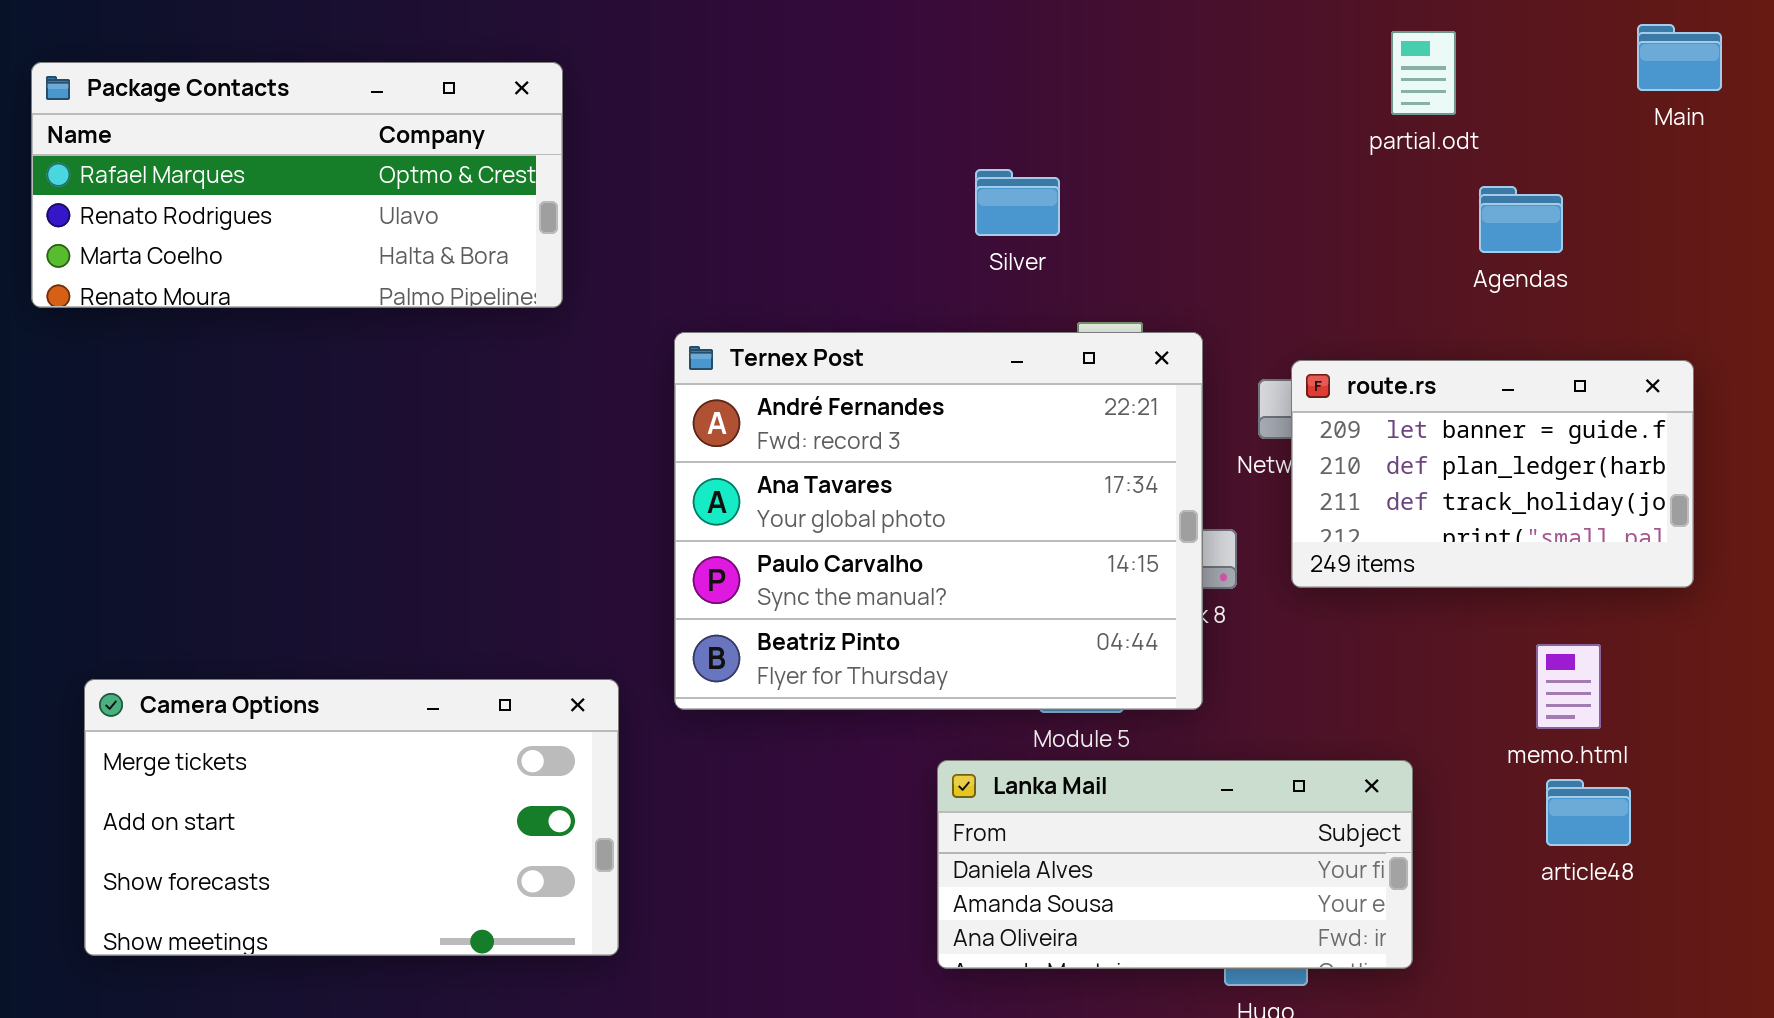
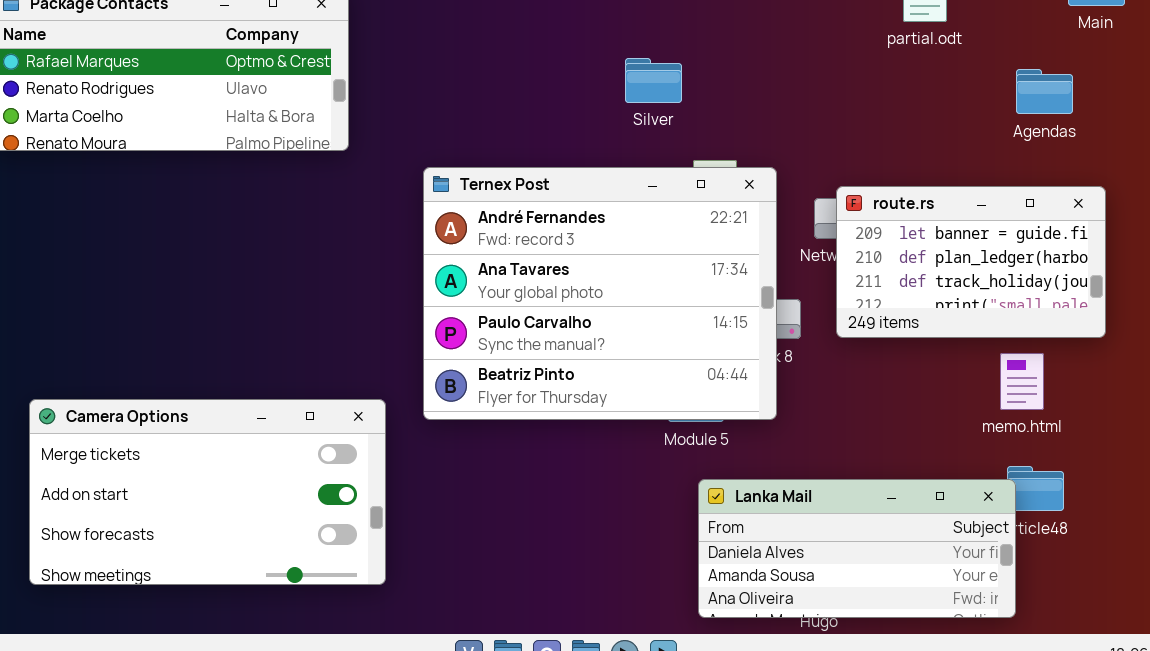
Agendas: [1479,186,1563,253] -> [1016,69,1073,114], moved
memo.html: [1536,644,1601,729] -> [1000,353,1044,410], moved
Lanka Mail: [937,760,1413,969] -> [698,479,1016,618], moved

